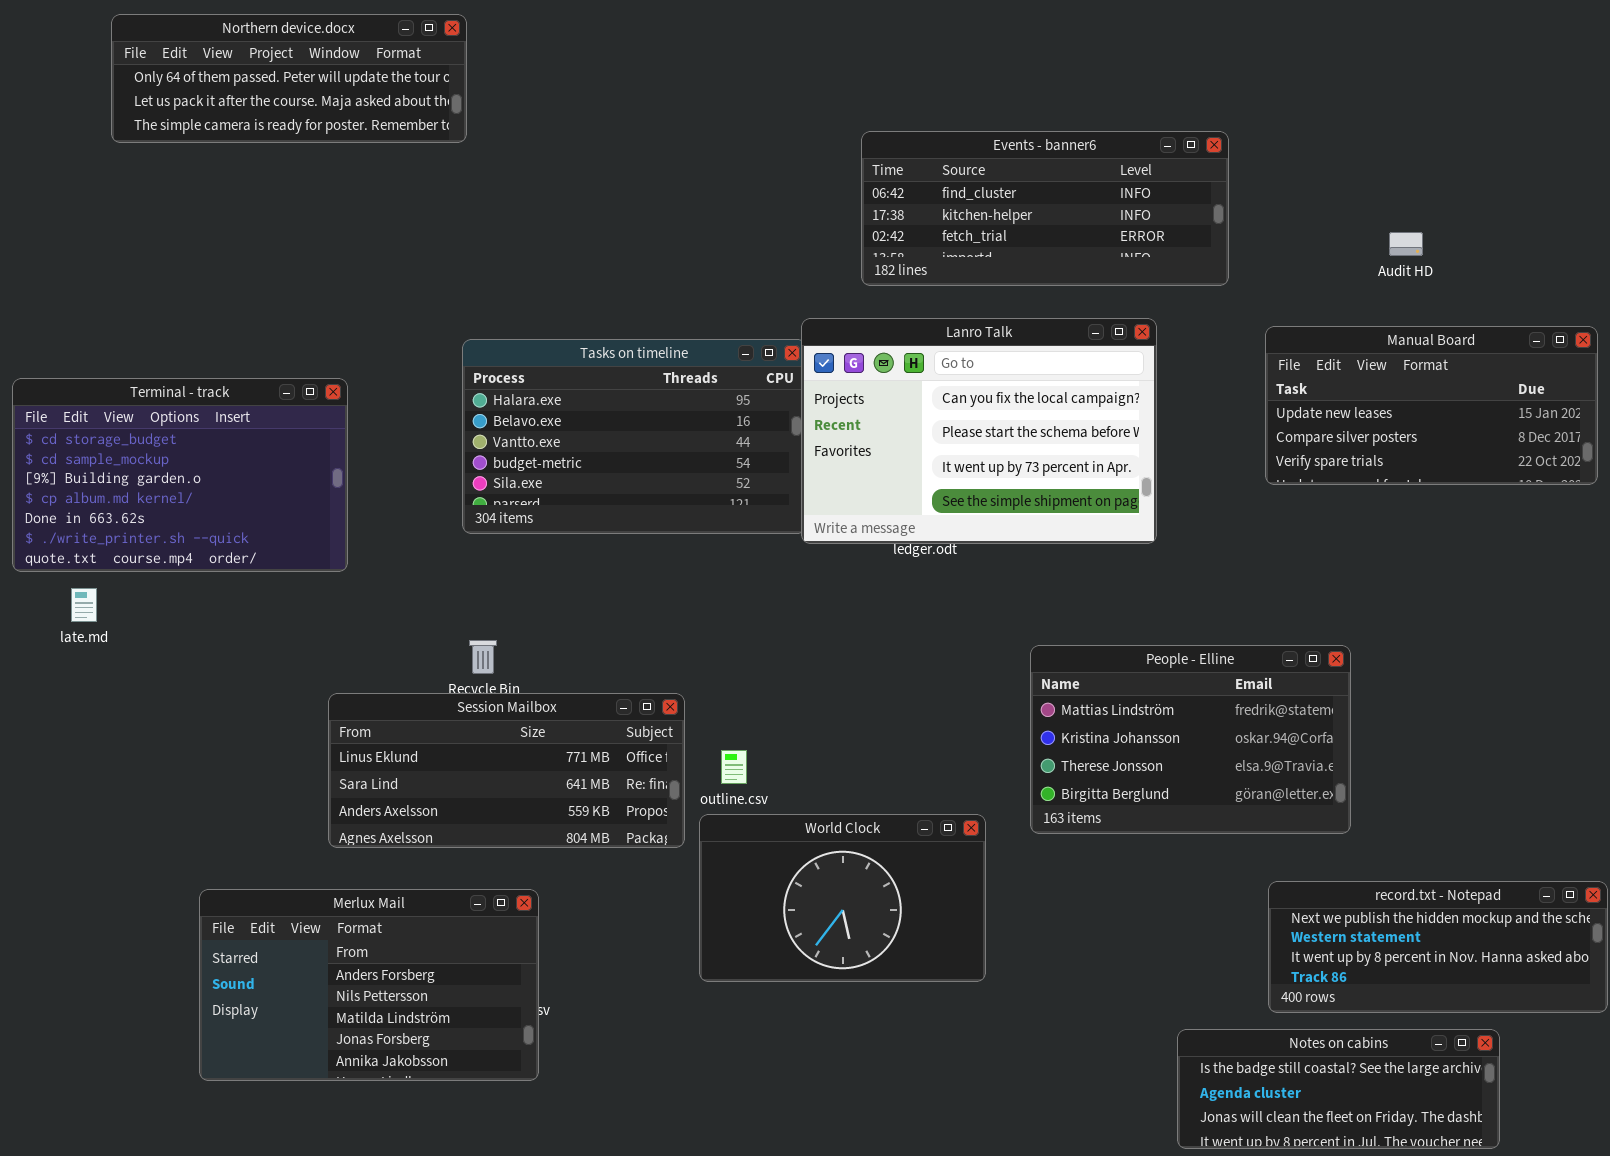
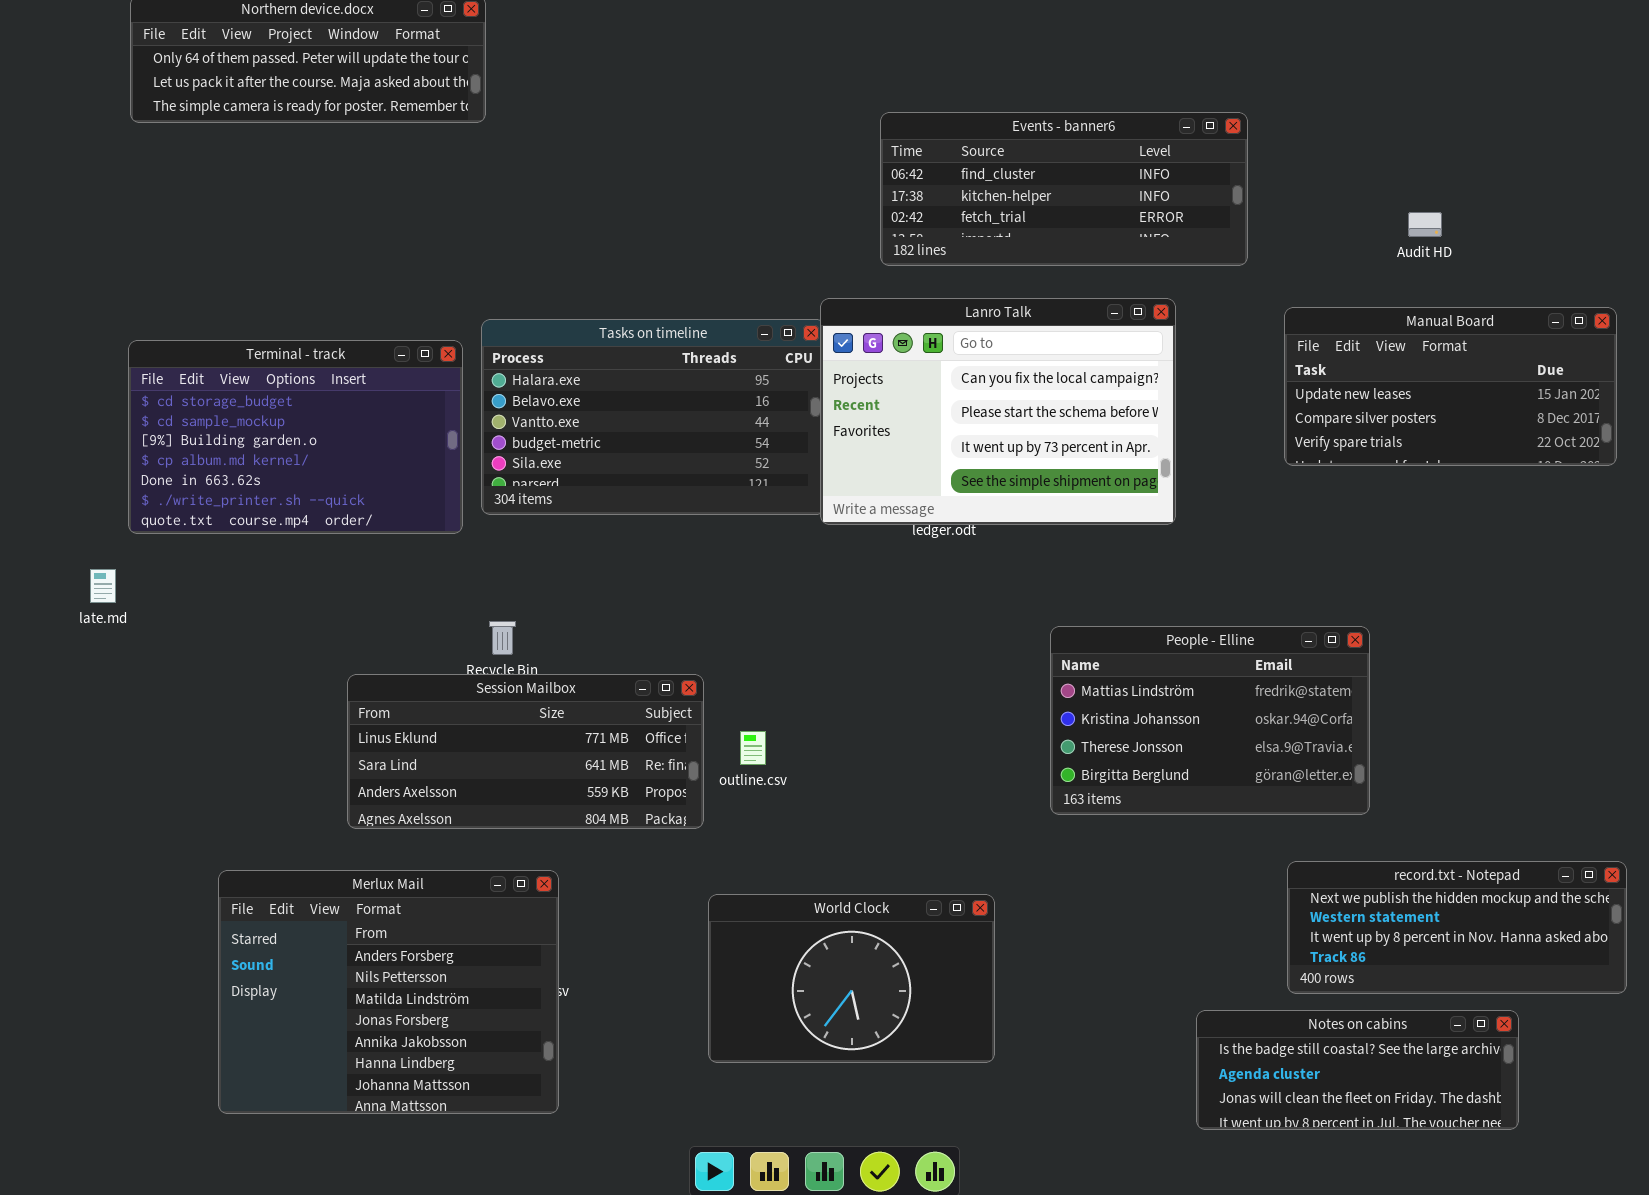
Terminal - track: [12,378,348,572] -> [128,340,463,534], moved
World Clock: [699,814,986,982] -> [708,894,995,1063], moved
Merlux Mail: [199,889,539,1081] -> [218,870,559,1114], resized

